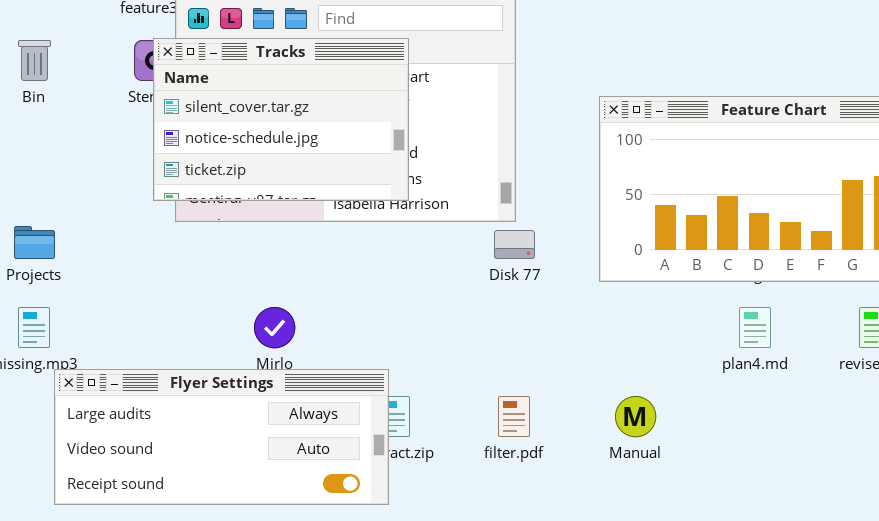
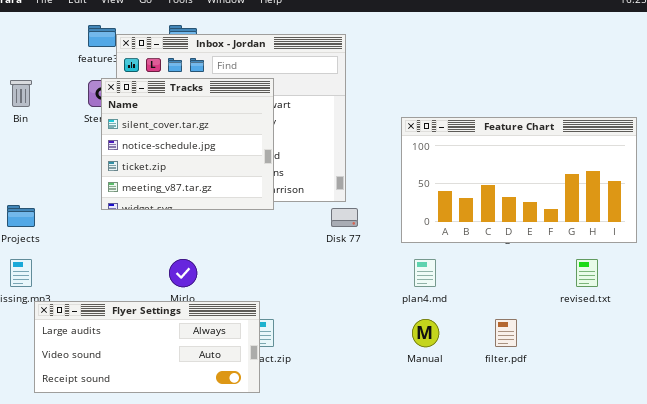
Tracks: [153,38,409,201] -> [101,78,274,210], resized
plan4.md: [739,307,771,348] -> [414,259,436,287], moved
filter.pdf: [498,396,530,437] -> [495,319,517,347], moved

